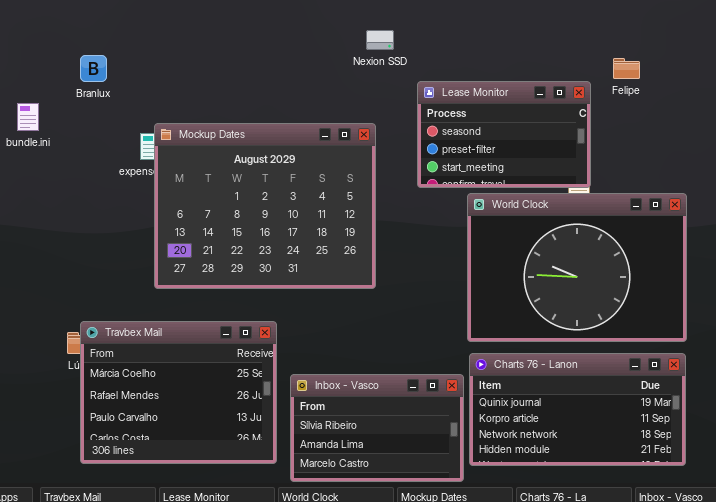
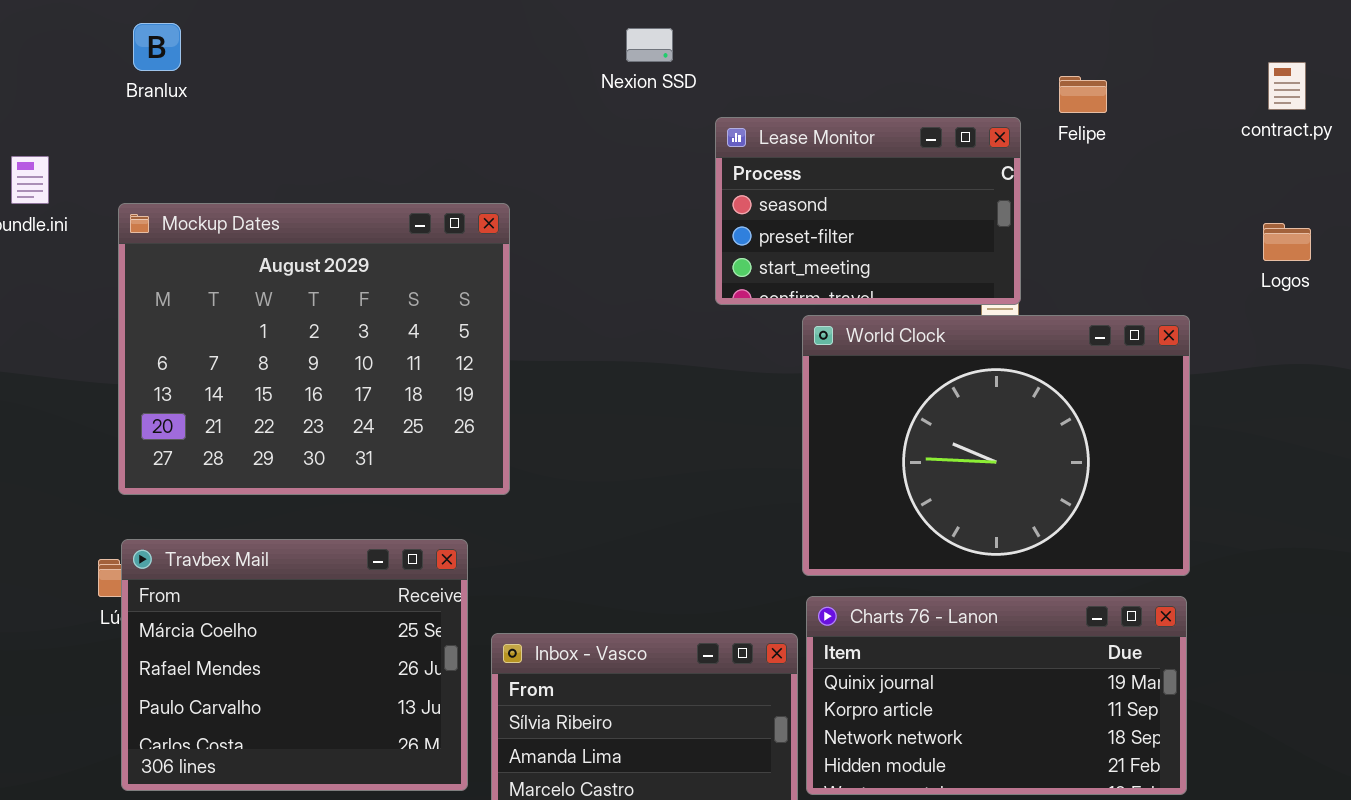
Branlux: [80,55,107,82] -> [133,23,181,71], moved
Mockup Dates: [154,123,376,289] -> [118,203,510,495], moved

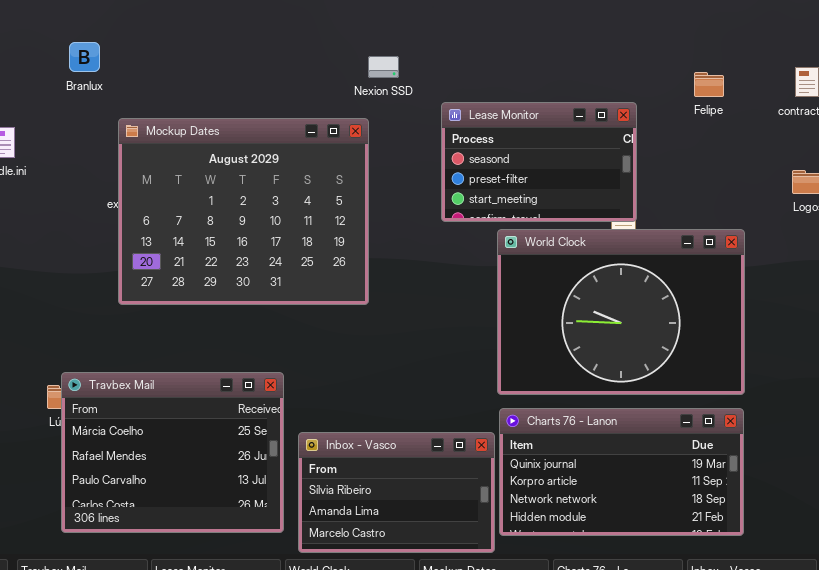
Nexion SSD: [626,28,673,62] -> [368,56,399,78], moved
Felipe: [1059,76,1107,113] -> [694,72,724,97], moved
Mockup Dates: [118,203,510,495] -> [118,118,369,305], moved

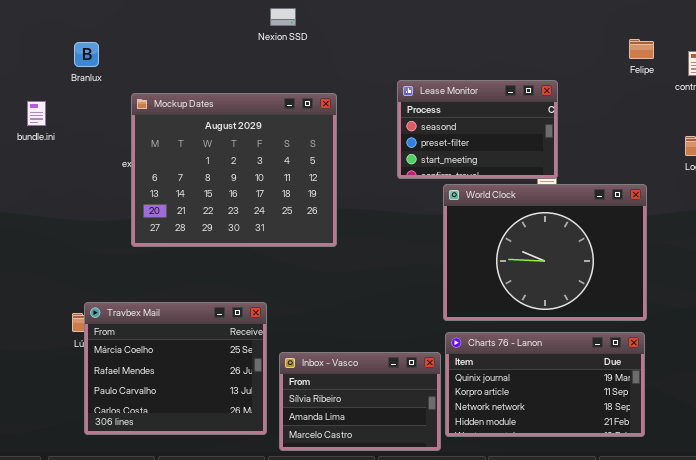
Branlux: [69,42,100,72] -> [74,42,99,67], moved
Nexion SSD: [368,56,399,78] -> [270,8,296,26], moved
Felipe: [694,72,724,97] -> [629,39,654,59], moved

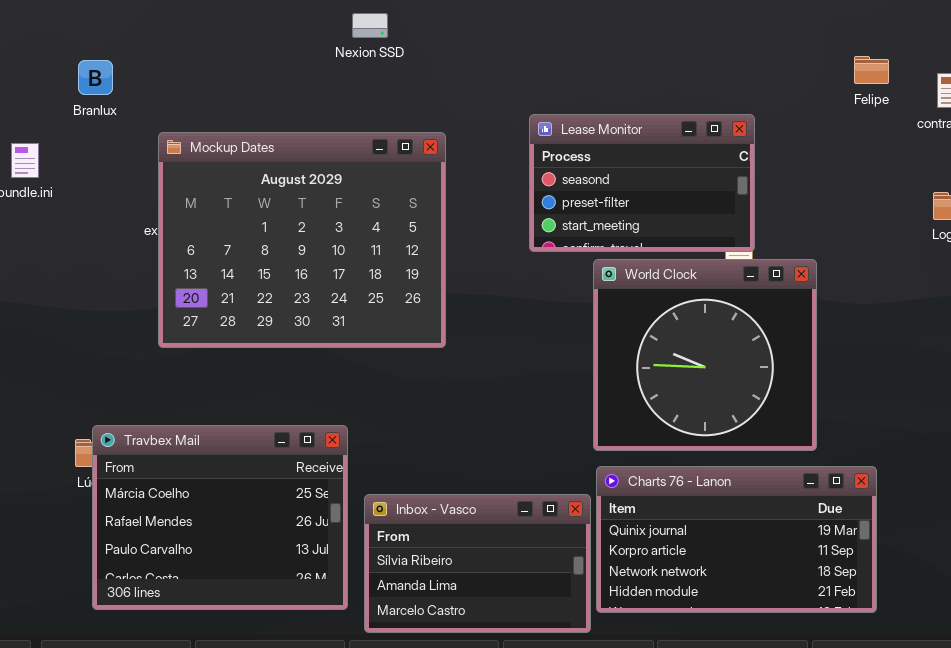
World Clock: [443,184,647,321] -> [593,259,817,451], resized

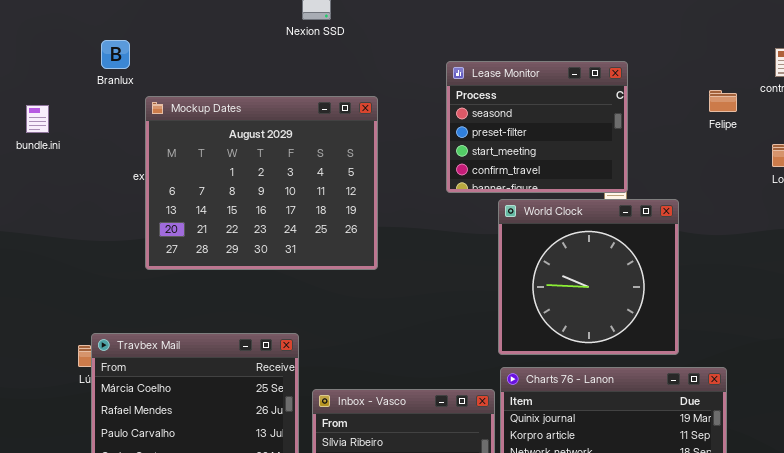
Felipe: [854,56,889,84] -> [709,90,737,112], moved
Branlux: [78,60,113,95] -> [101,40,130,69], moved
Lease Monitor: [529,114,755,252] -> [446,61,628,193], resized

